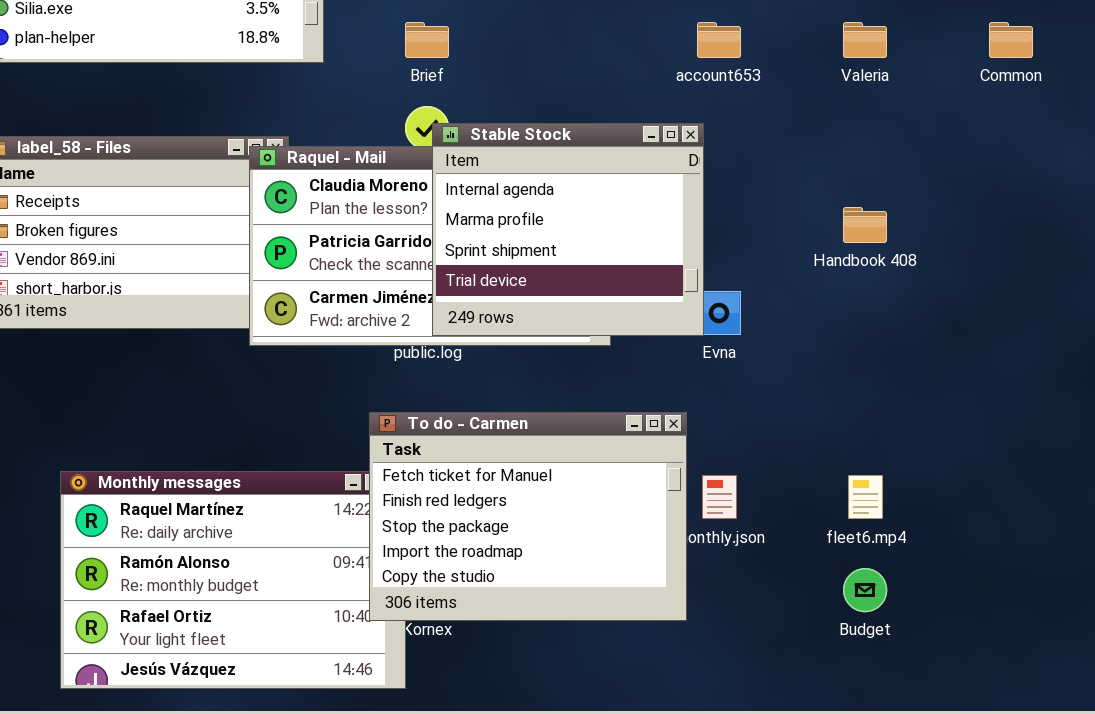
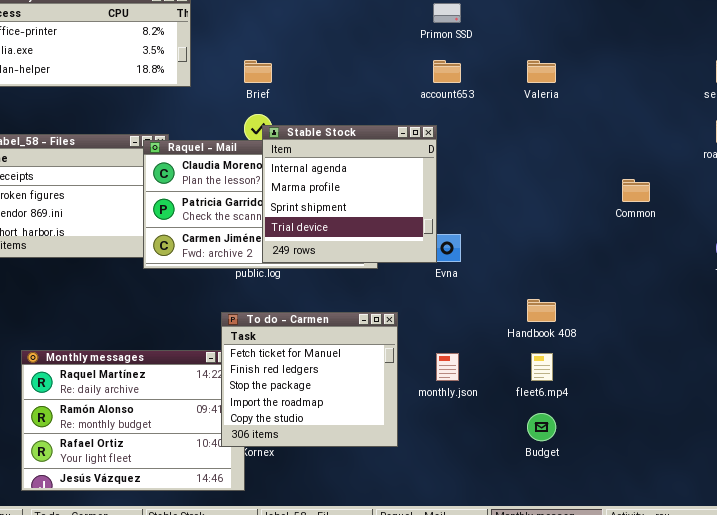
Common: [989,22,1033,58] -> [622,179,650,202], moved
Handbook 408: [843,207,887,243] -> [527,299,556,322], moved
To do - Carmen: [369,412,687,621] -> [221,312,398,447], resized

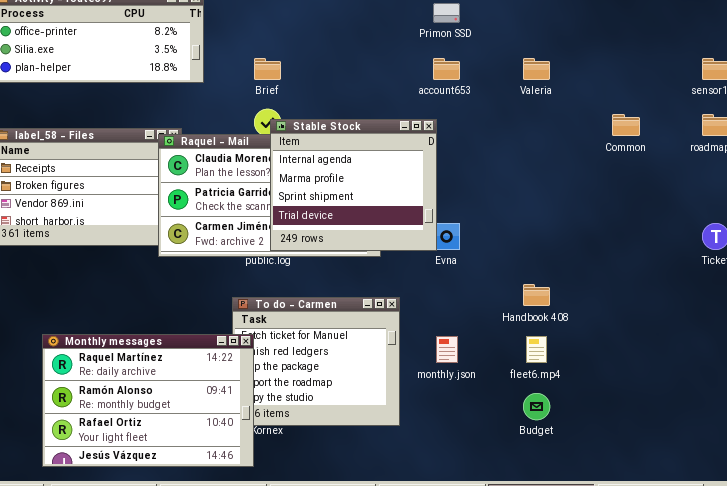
Common: [622,179,650,202] -> [612,114,640,136], moved
Monthly messages: [21,350,245,491] -> [42,334,254,467], raised

